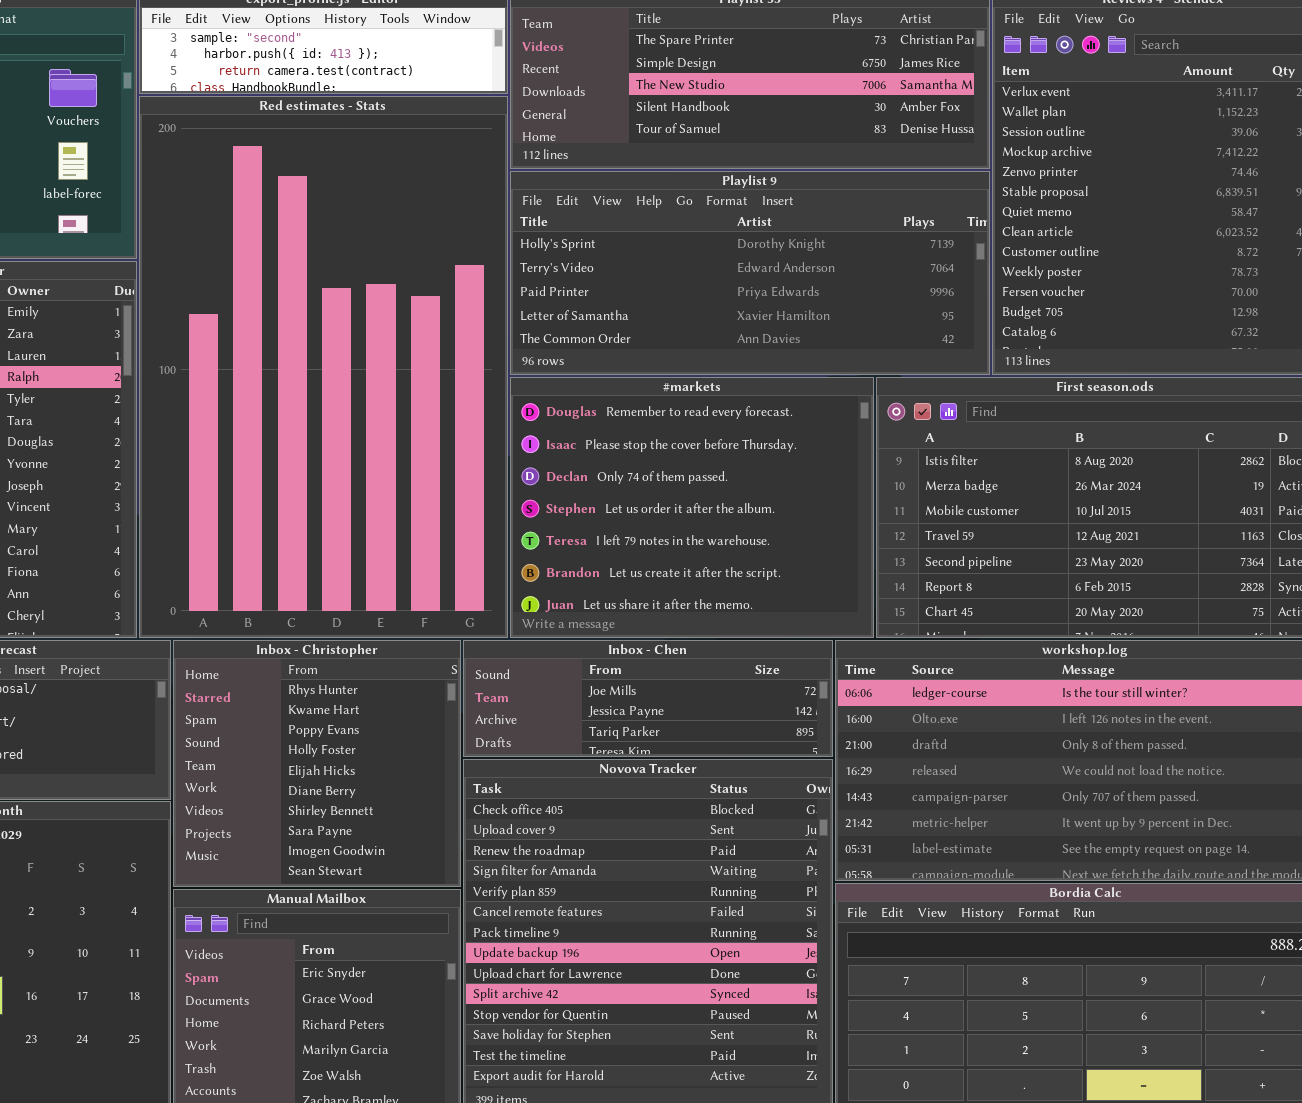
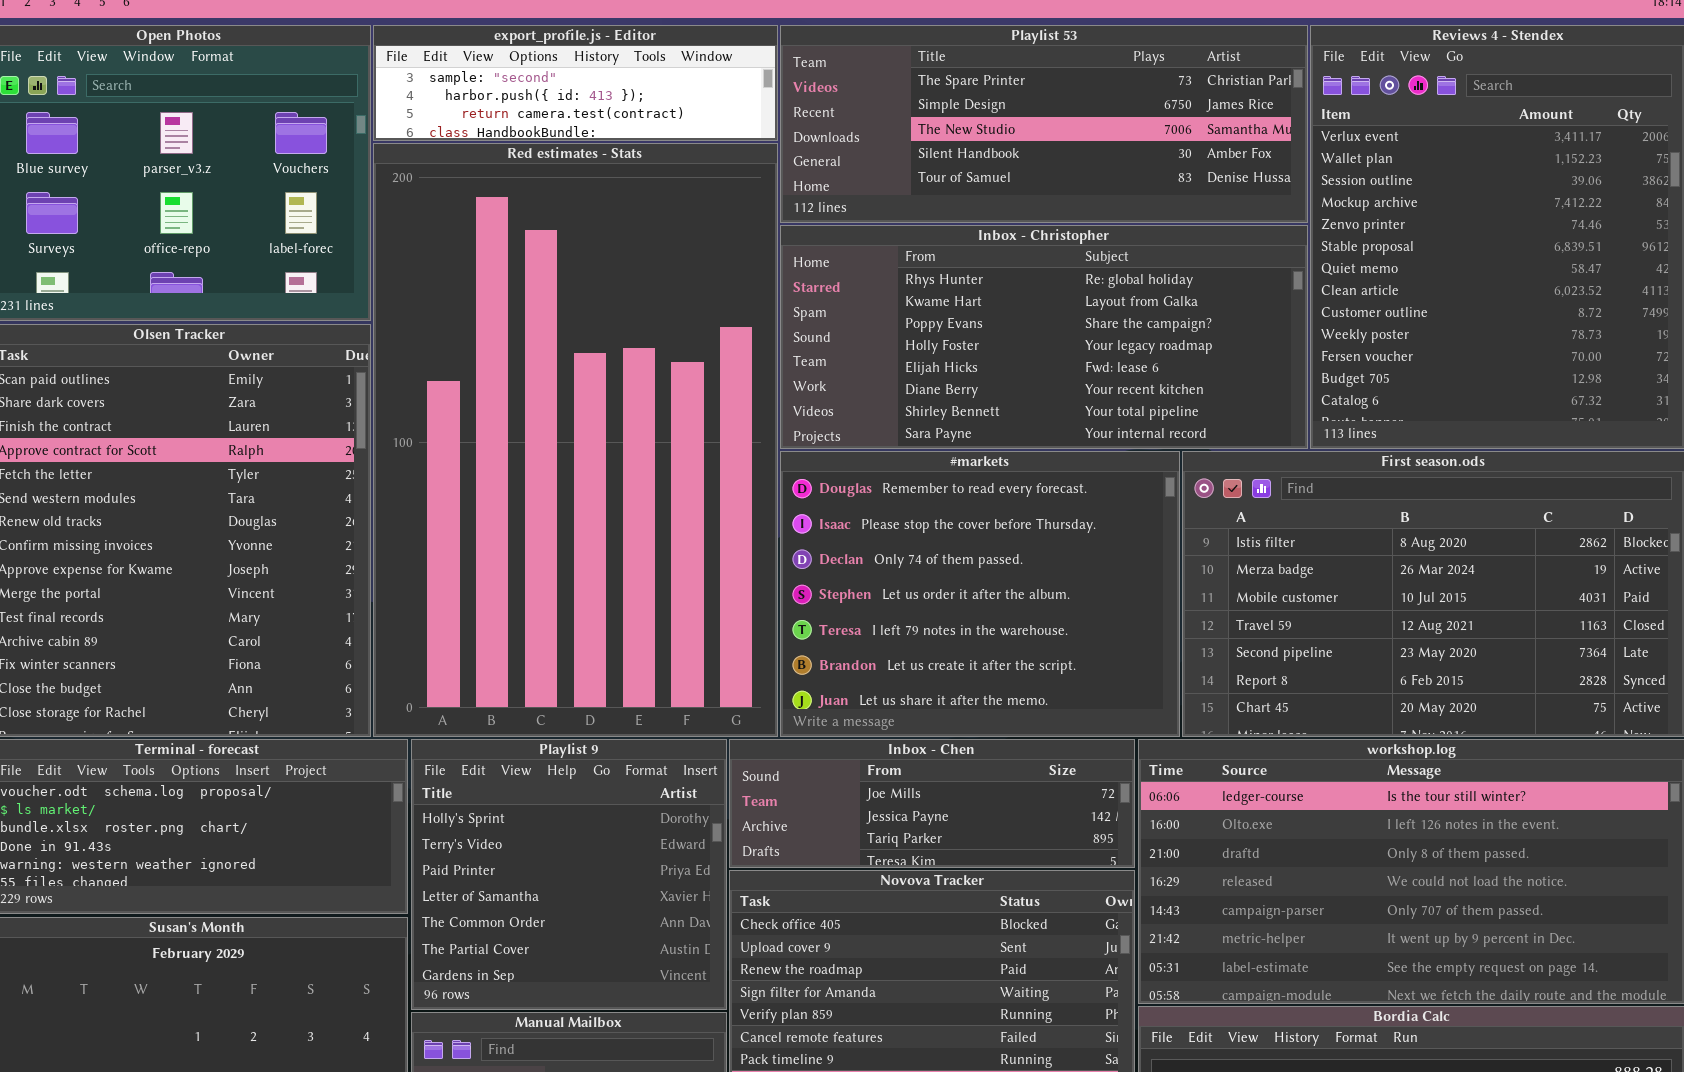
Playlist 9: [510,171,990,375] -> [411,739,727,1010], moved, resized
Inbox - Christopher: [173,640,461,887] -> [780,225,1308,449], moved, resized

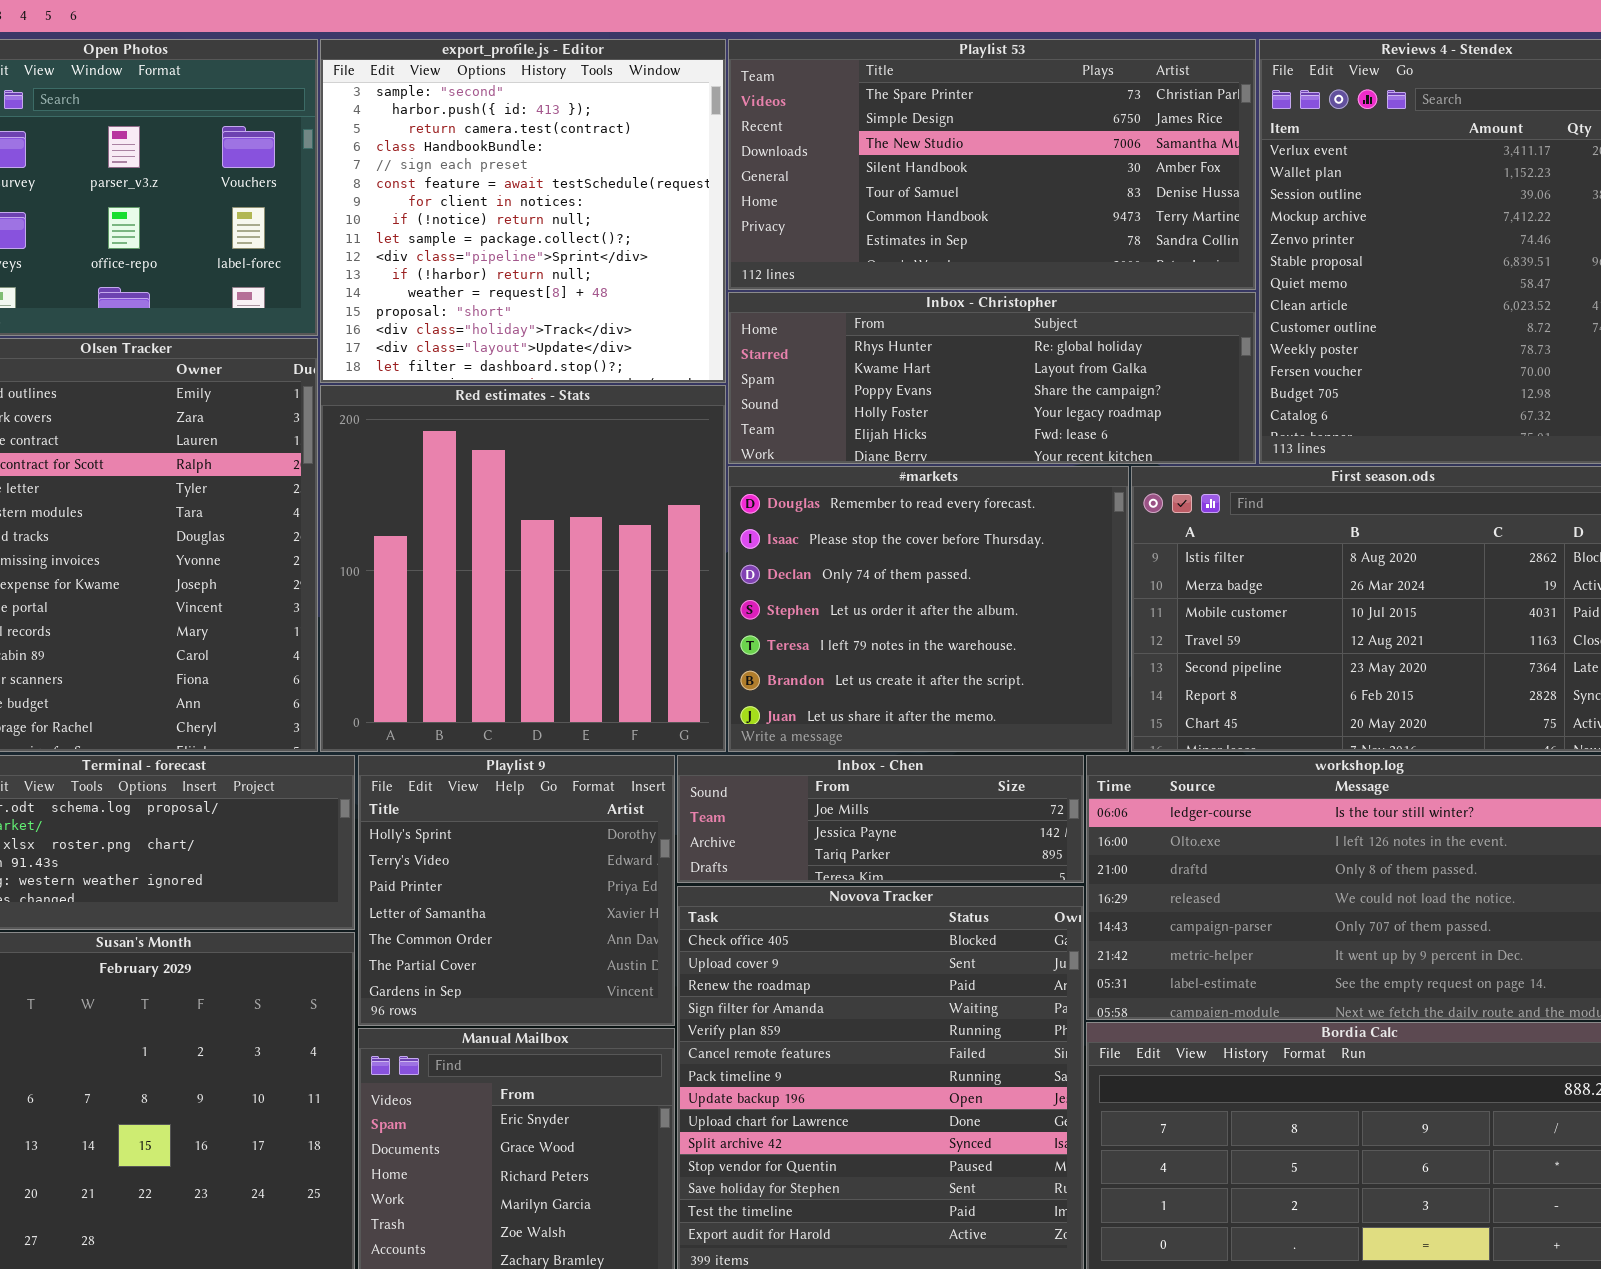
export_profile.js - Editor: [373,25,778,141] -> [320,39,726,383], resized
Playlist 53: [780,25,1308,223] -> [728,39,1256,290], resized
Red estimates - Stats: [373,143,778,737] -> [320,385,726,752], resized
Inbox - Christopher: [780,225,1308,449] -> [728,292,1256,464], resized

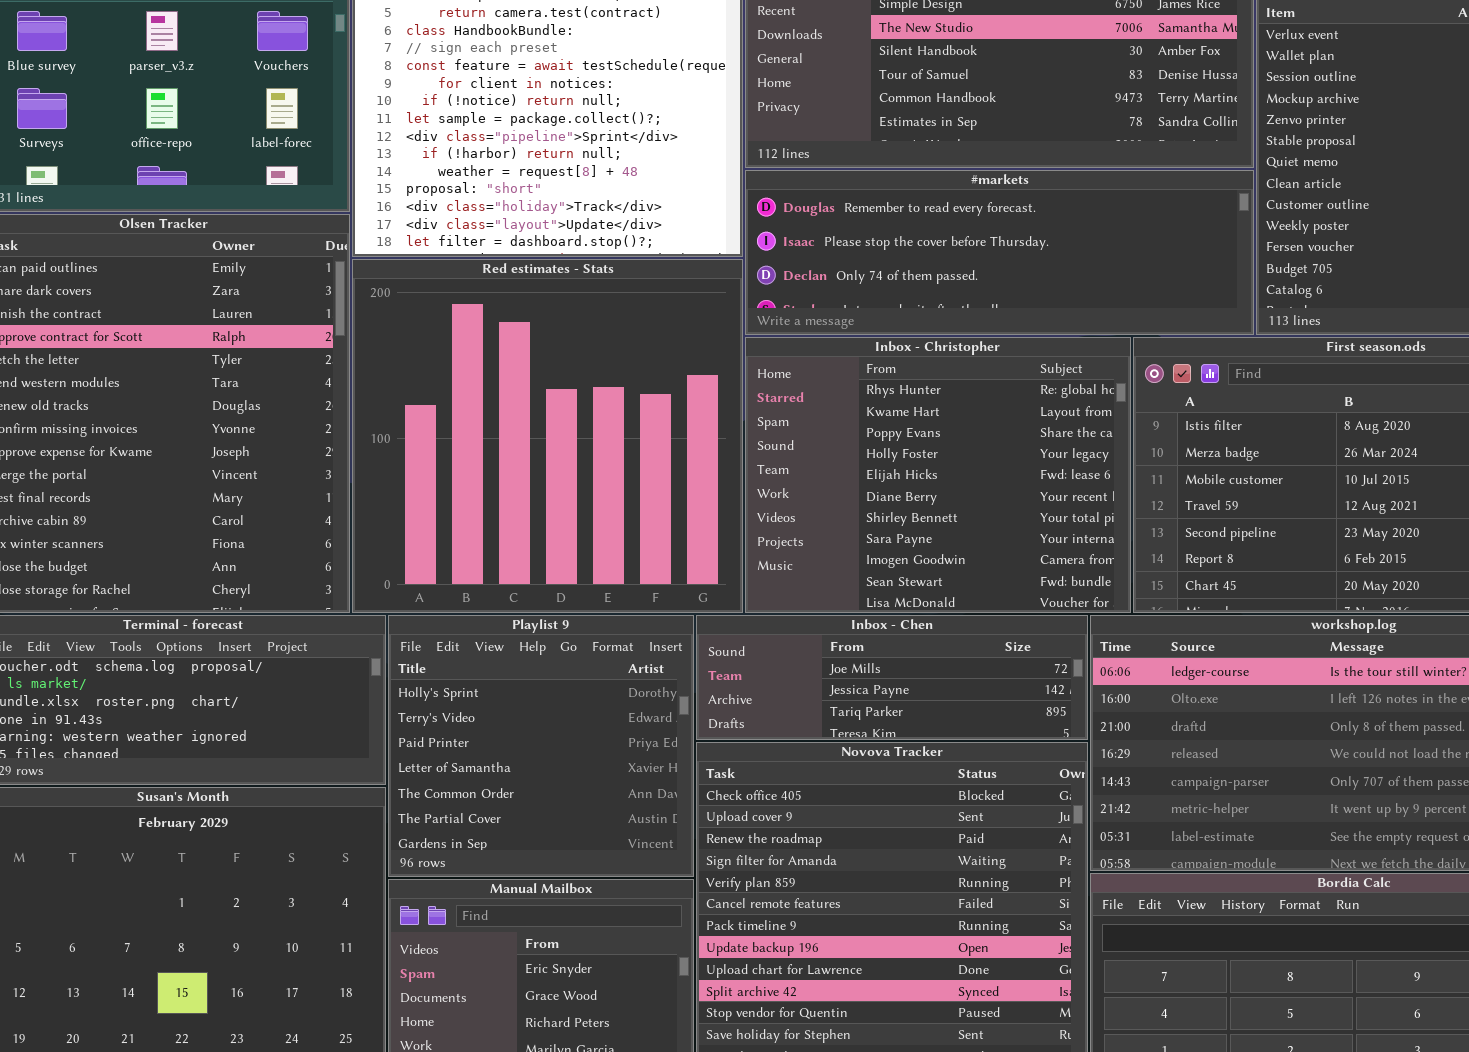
Inbox - Christopher: [728,292,1256,464] -> [745,337,1131,613], moved, resized
#markets: [728,466,1129,752] -> [745,170,1254,335], moved, resized

